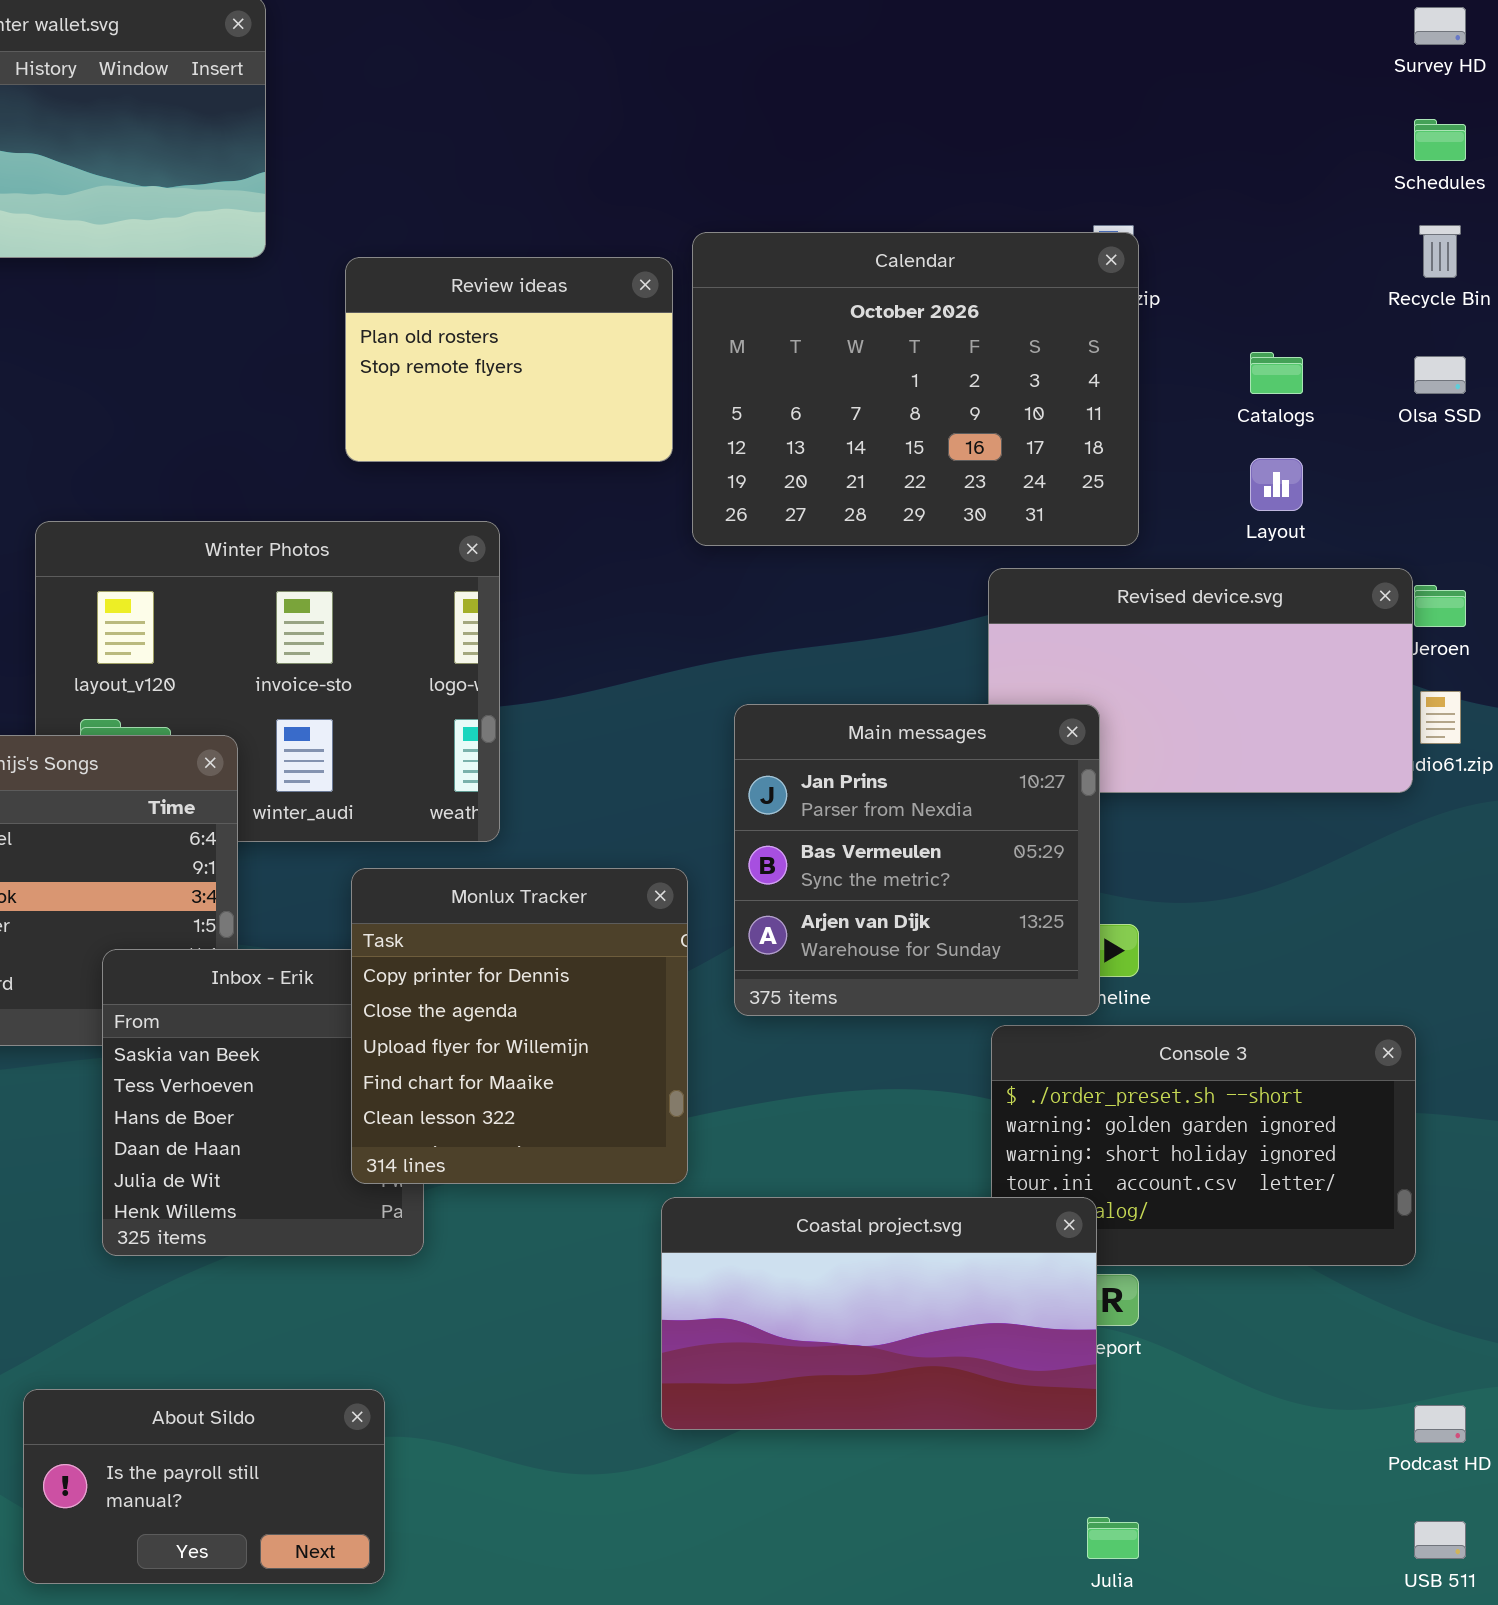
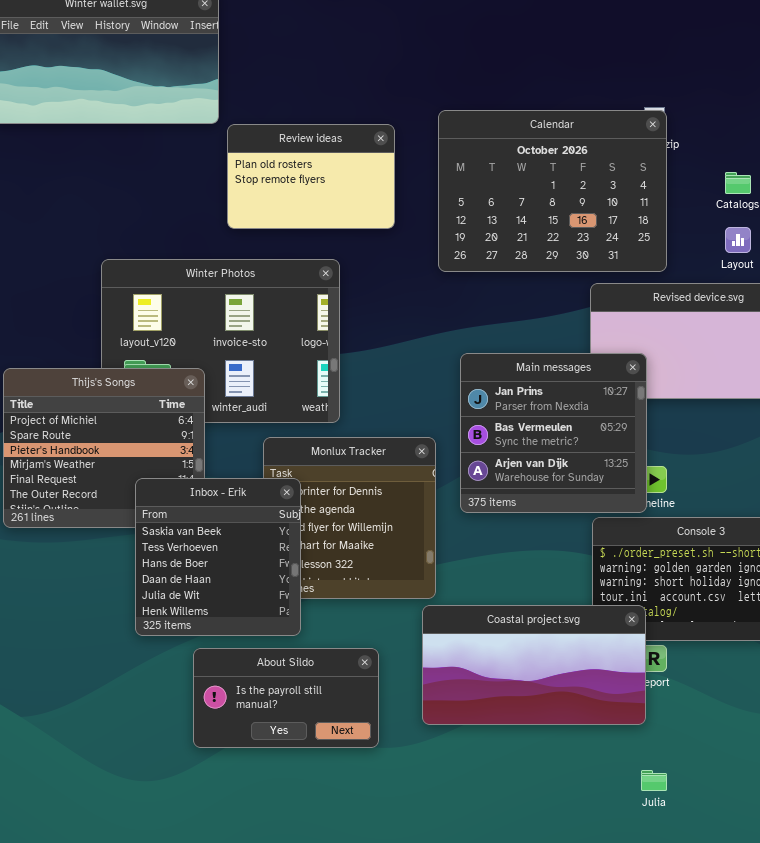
Review ideas: [345,257,673,462] -> [227,124,395,229], moved
Inbox - Erik: [102,949,424,1256] -> [135,478,301,636], raised
About Sildo: [23,1389,385,1584] -> [193,648,379,748], moved

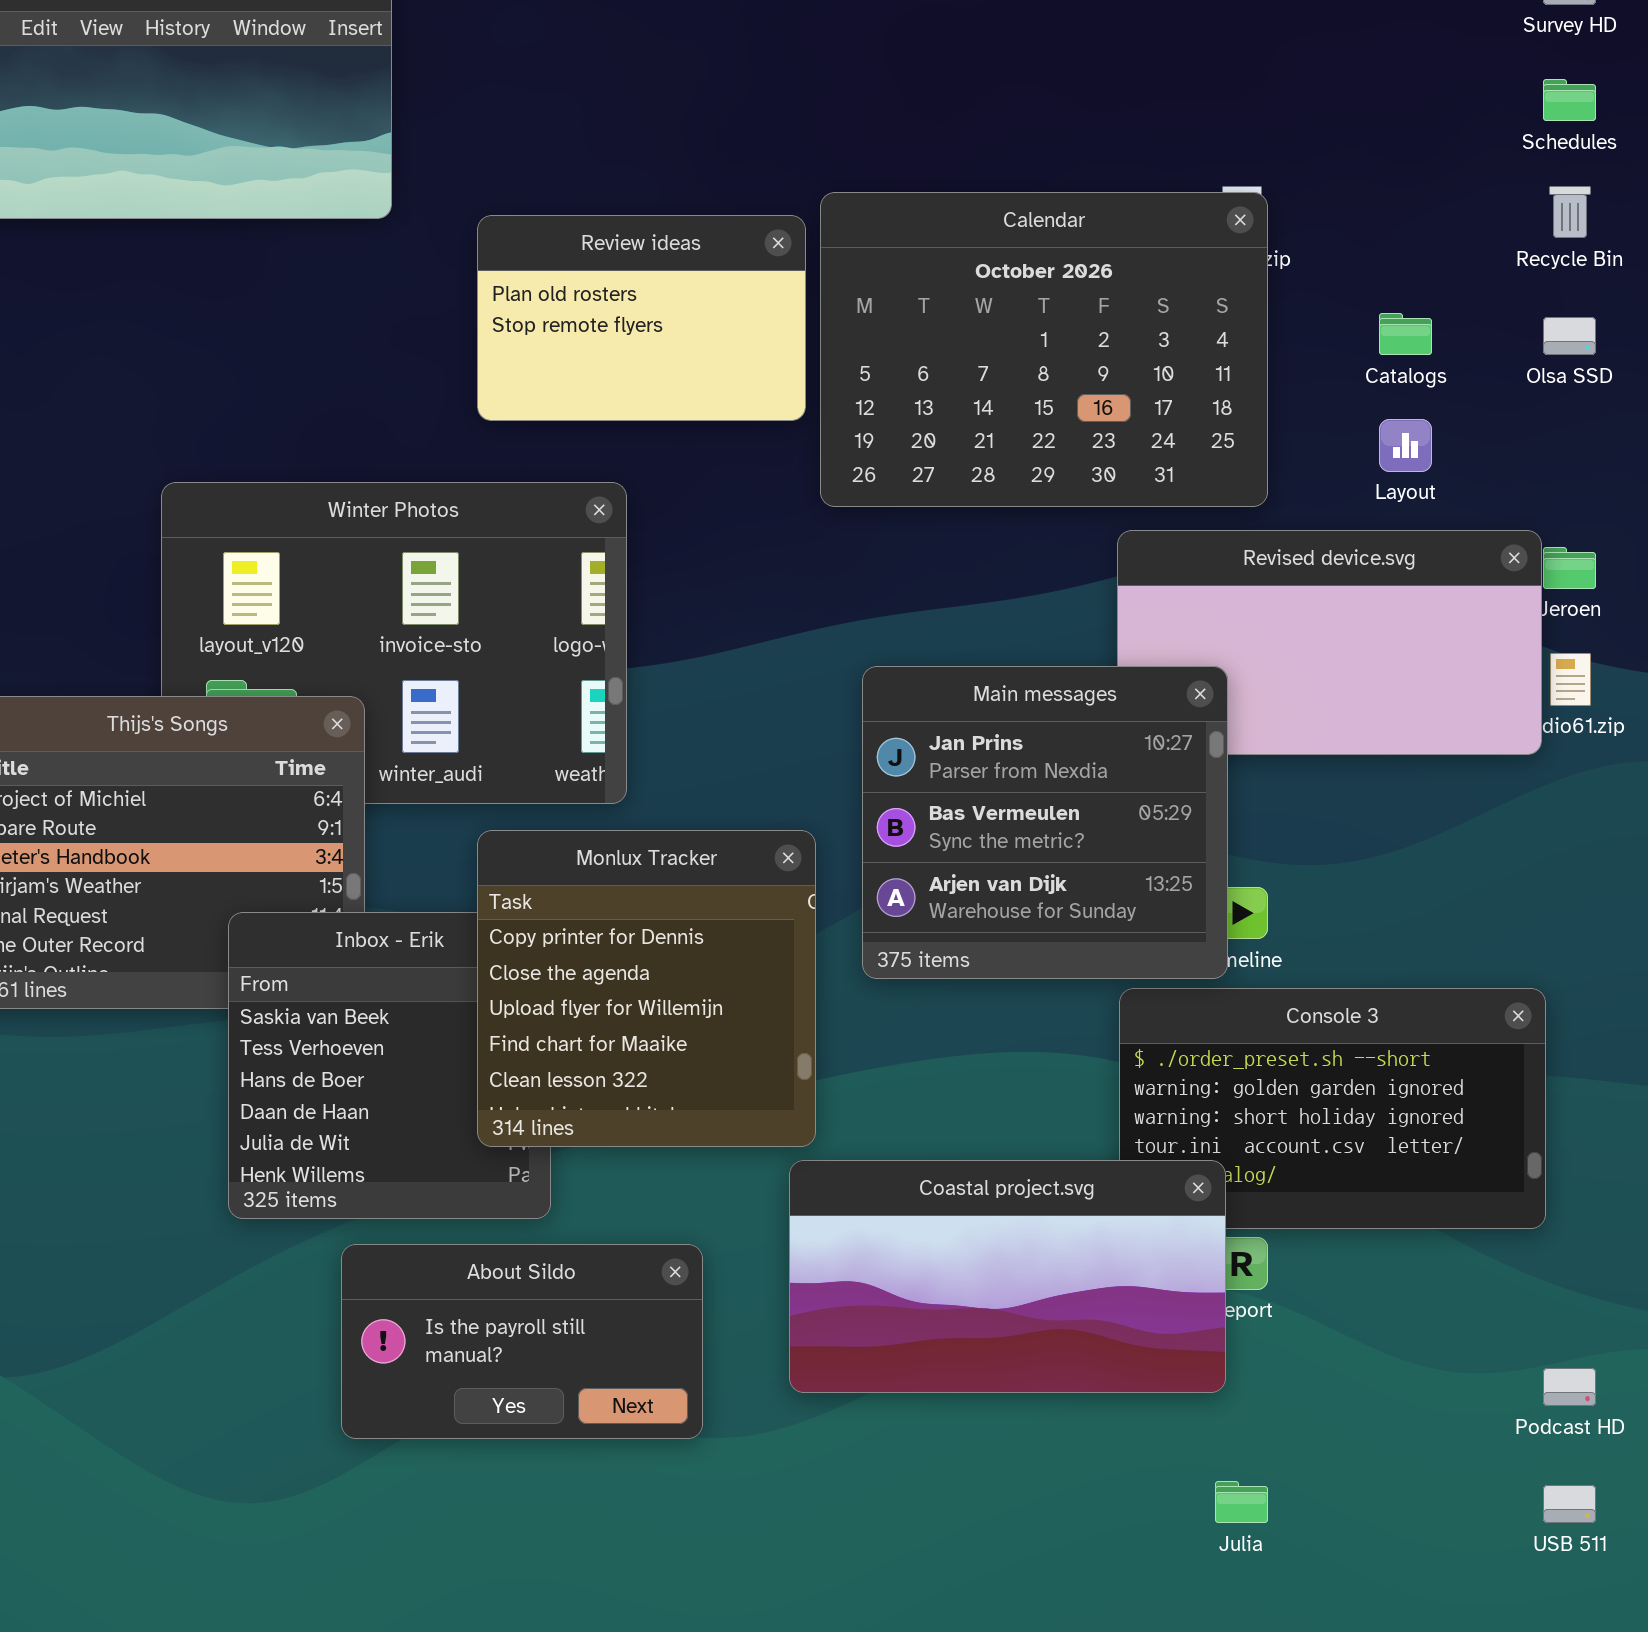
Review ideas: [227,124,395,229] -> [477,215,806,421], moved
Monlux Tracker: [263,437,436,599] -> [477,830,816,1147], raised

